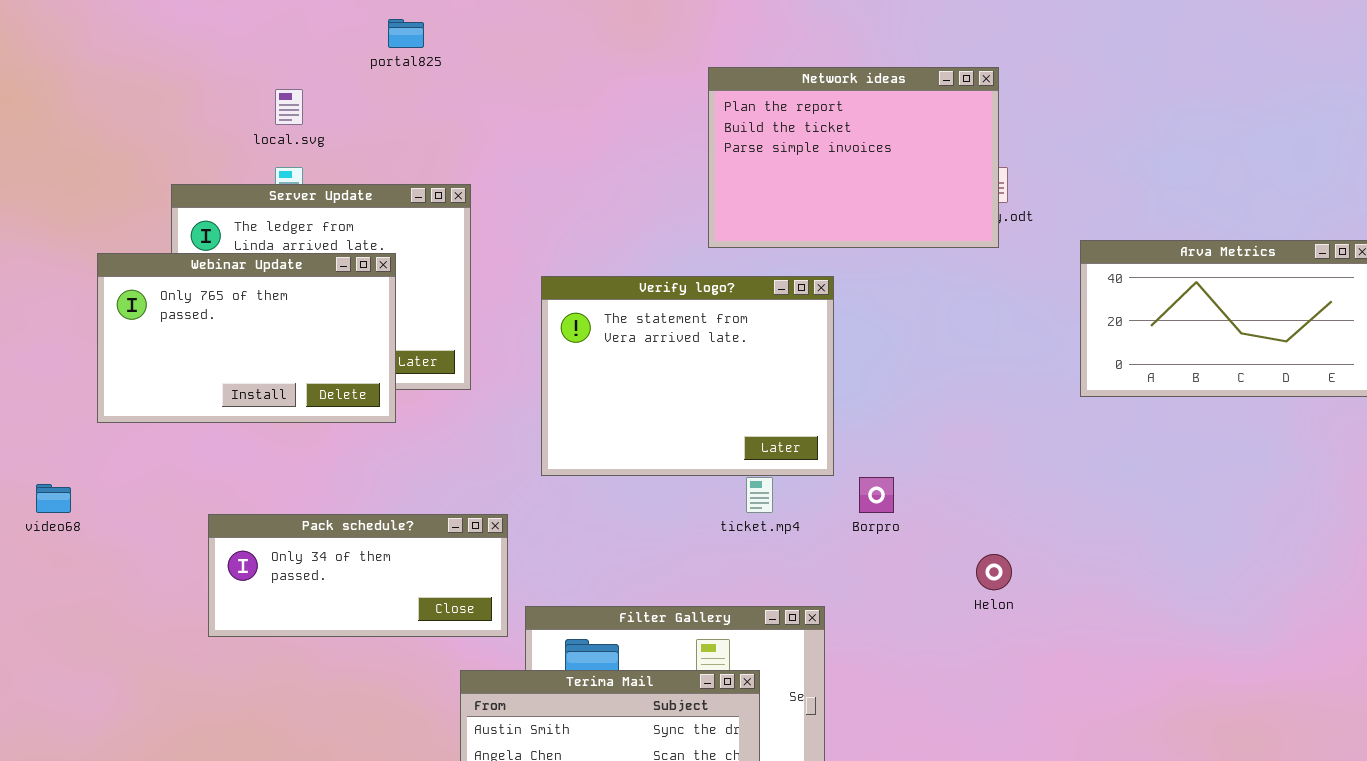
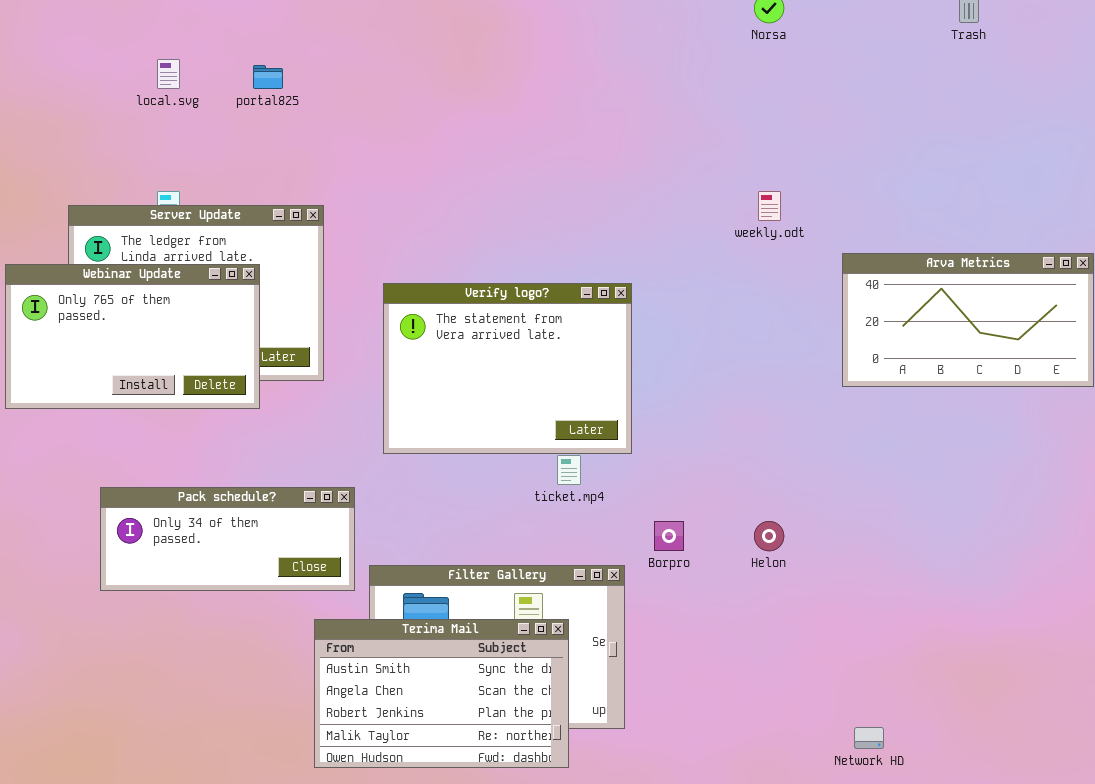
Network ideas: [708,67,999,248] -> none, closed
local.svg: [275,89,303,125] -> [157,59,180,89], moved
Borpro: [859,477,894,513] -> [654,521,684,551], moved

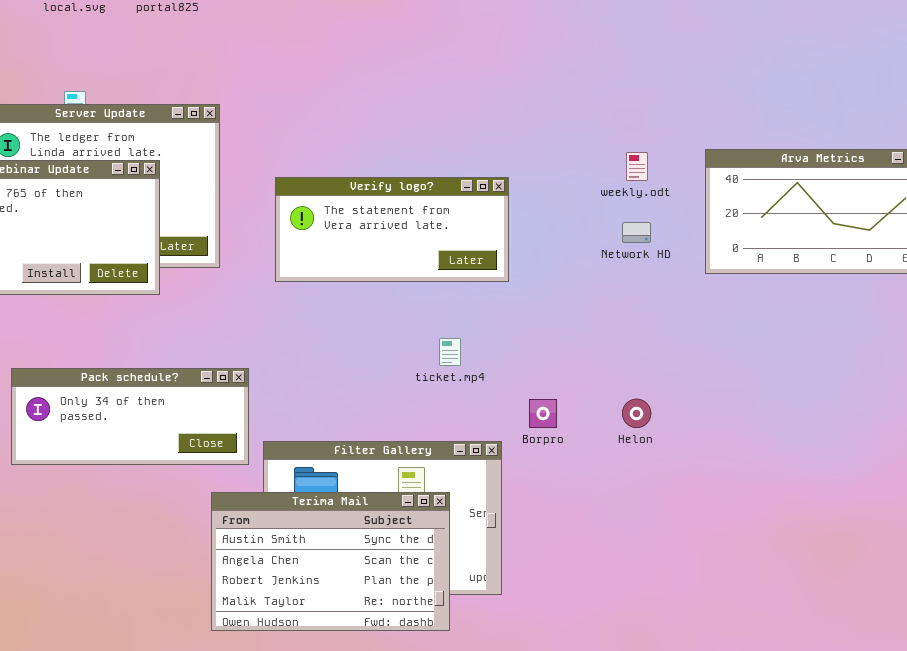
weekly.odt: [758,191,781,221] -> [626,152,648,181], moved
Verify logo?: [383,283,632,454] -> [275,177,509,282], resized
Network HD: [854,727,884,749] -> [622,222,651,243], moved

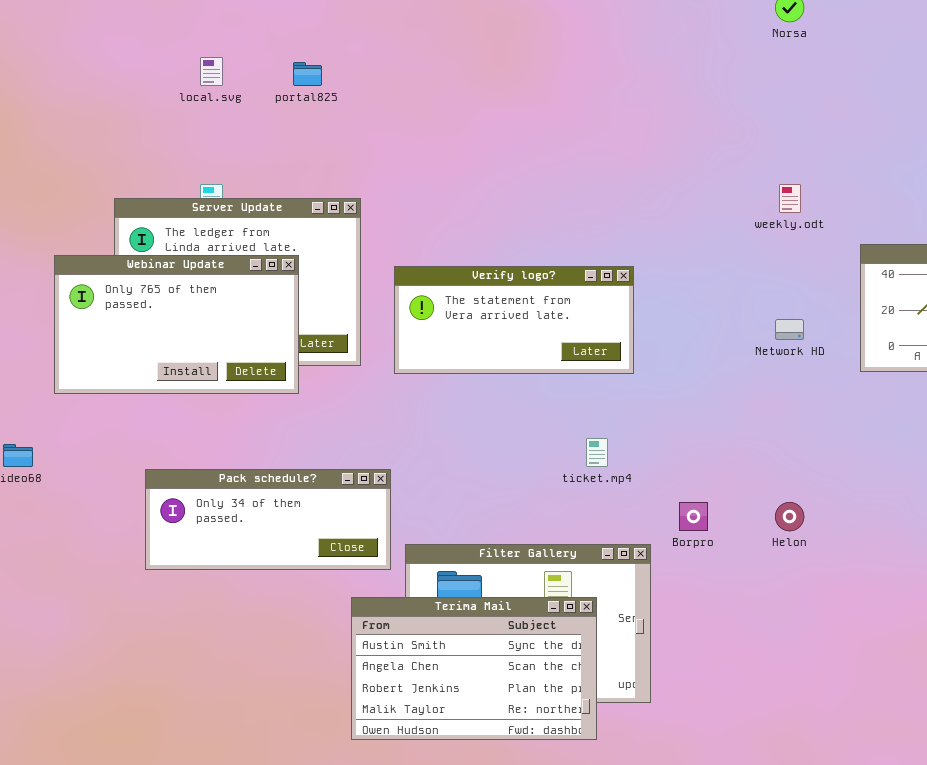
weekly.odt: [626,152,648,181] -> [779,184,801,213], moved
Verify logo?: [275,177,509,282] -> [394,266,634,374], moved

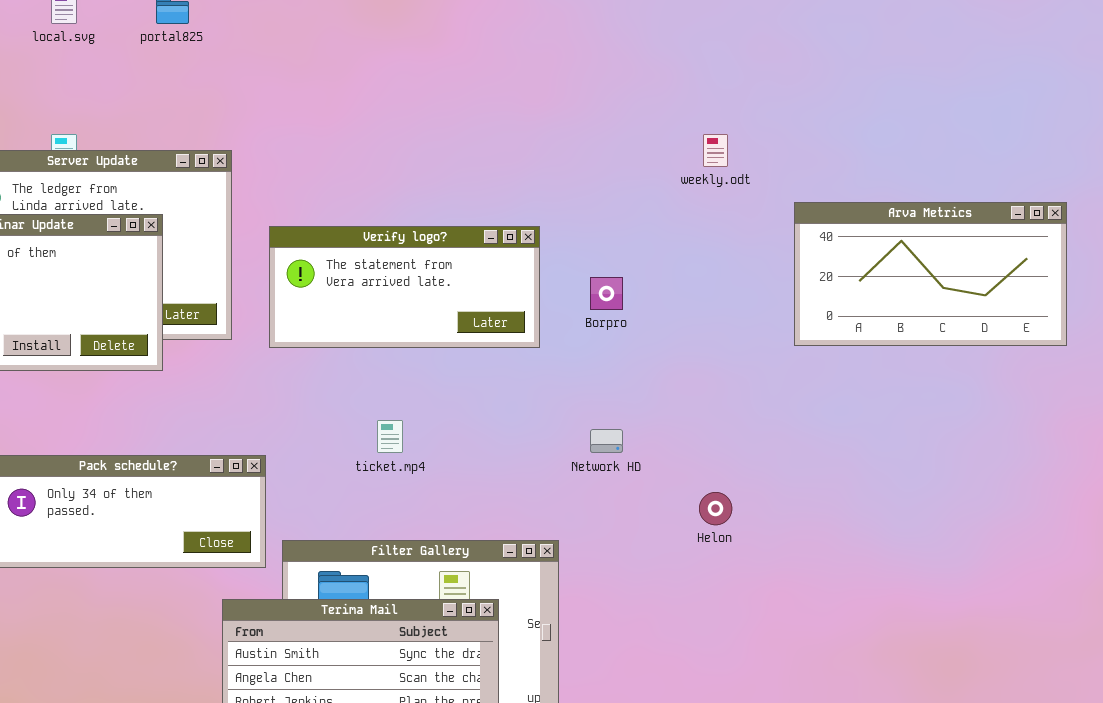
Network HD: [775,319,804,340] -> [590,429,623,453], moved
ticket.mp4: [586,438,608,467] -> [377,420,403,453], moved
Borpro: [679,502,708,531] -> [590,277,623,310], moved

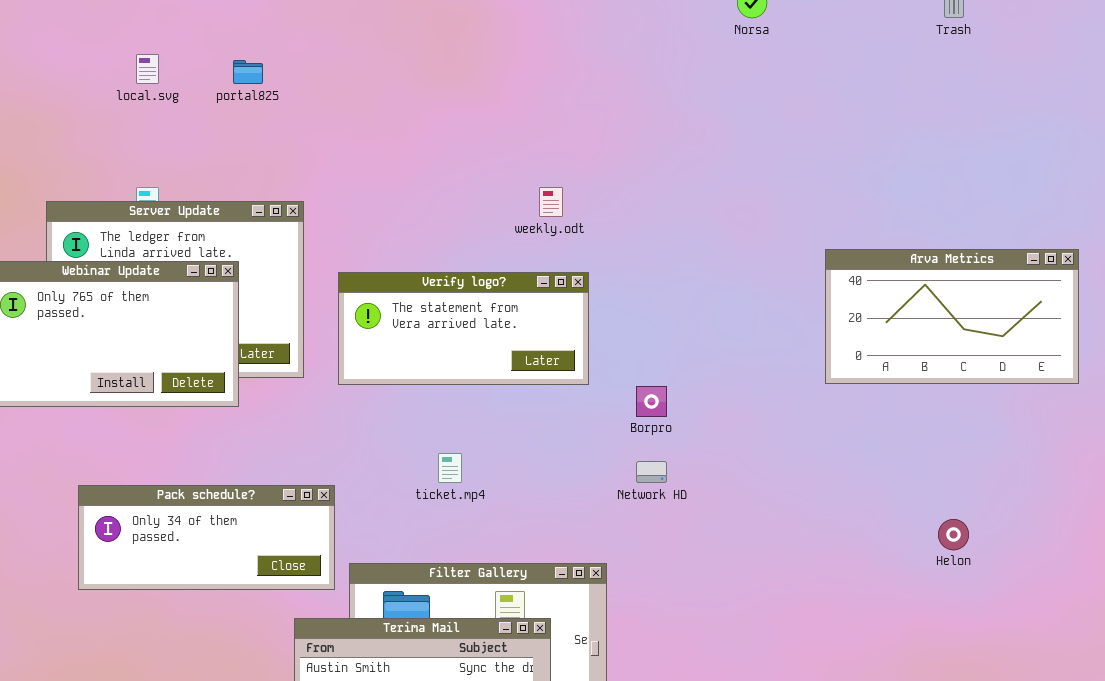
weekly.odt: [703,134,728,167] -> [539,187,563,217], moved
Borpro: [590,277,623,310] -> [636,386,667,417], moved
Helon: [699,492,732,525] -> [938,519,969,550], moved

